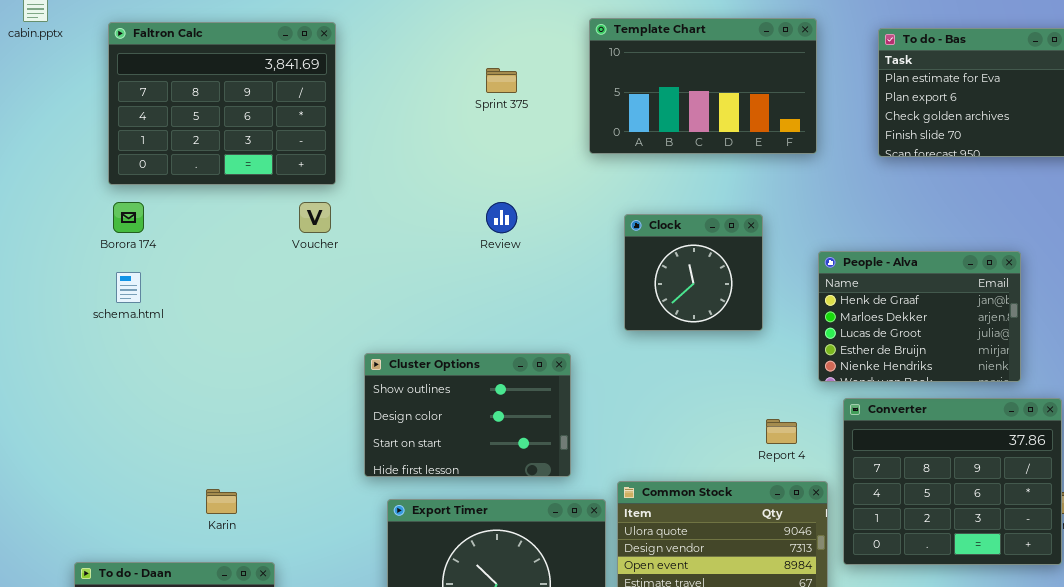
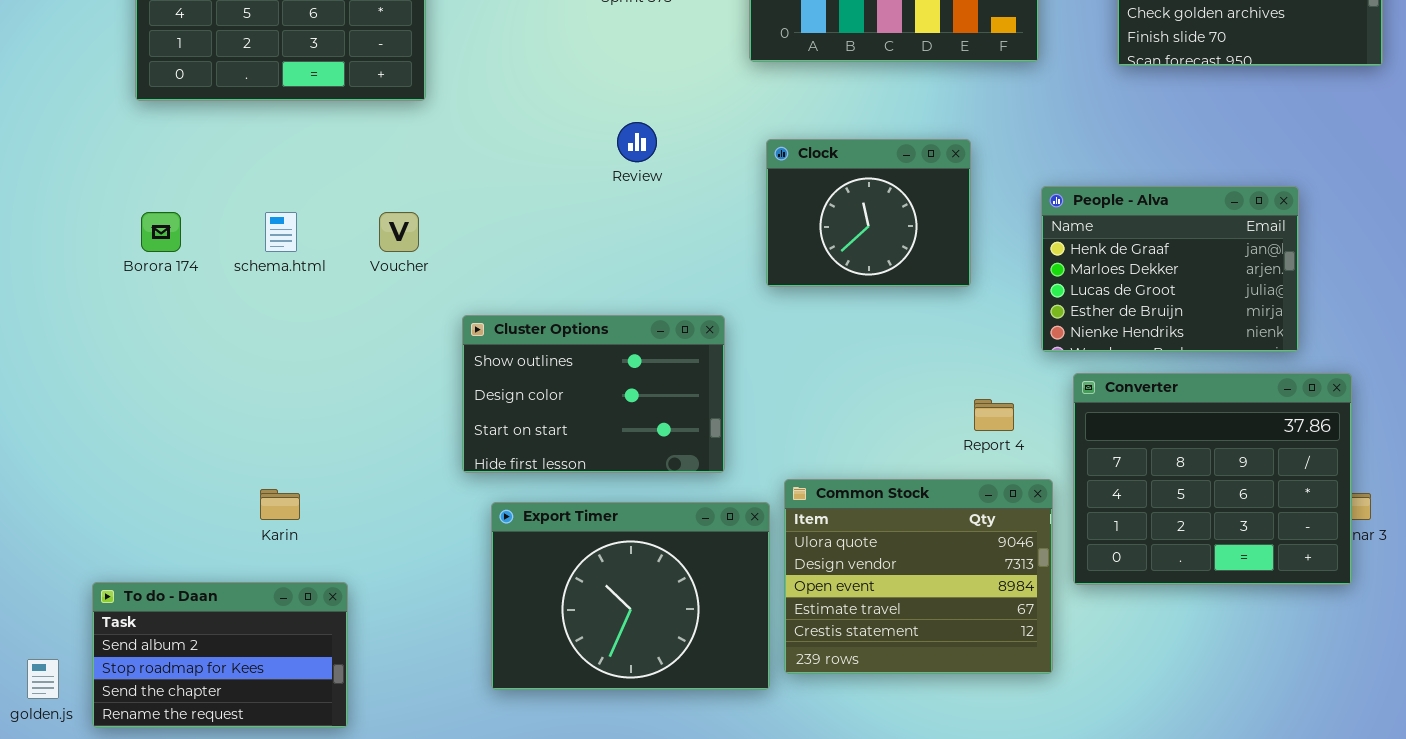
Borora 174: [113,202,144,233] -> [141,212,181,252], moved
Voucher: [299,202,331,233] -> [379,212,419,252], moved
Clock: [624,214,763,331] -> [766,139,971,287], resized
schema.html: [116,272,141,303] -> [265,212,297,252], moved

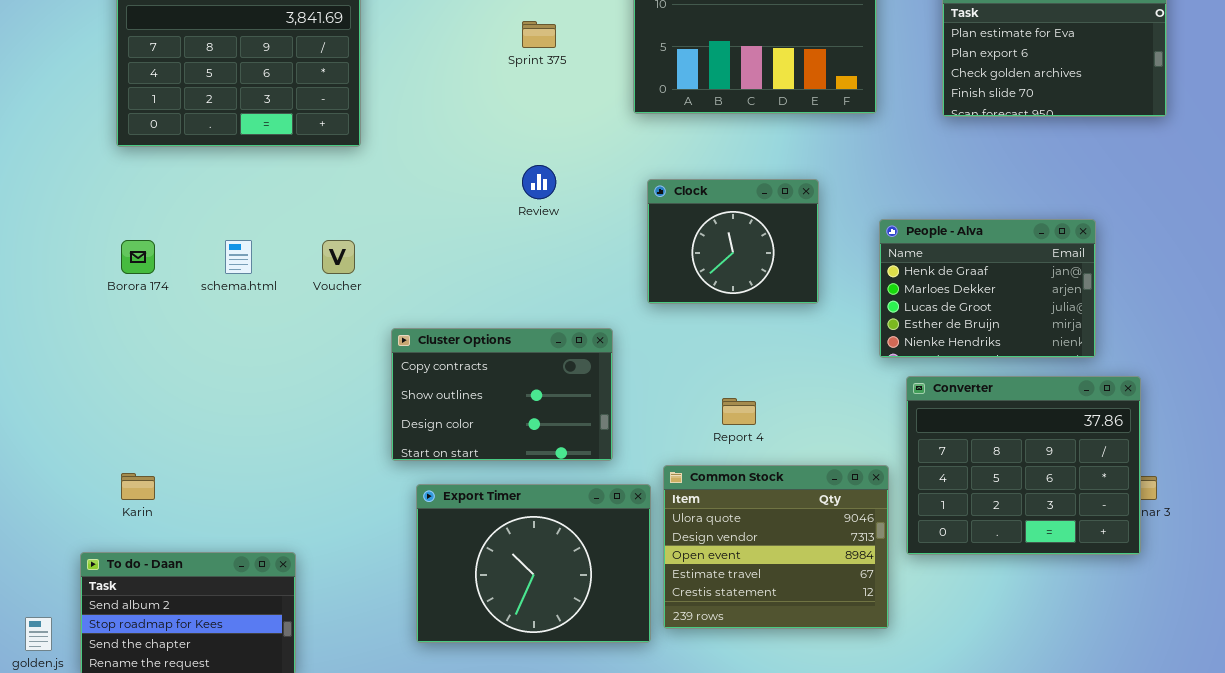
Cluster Options: [462,315,725,473] -> [391,328,613,461], scrolled up 1 row
Report 4: [974,399,1014,431] -> [722,398,756,425], moved
Karin: [260,489,300,520] -> [121,473,155,500], moved

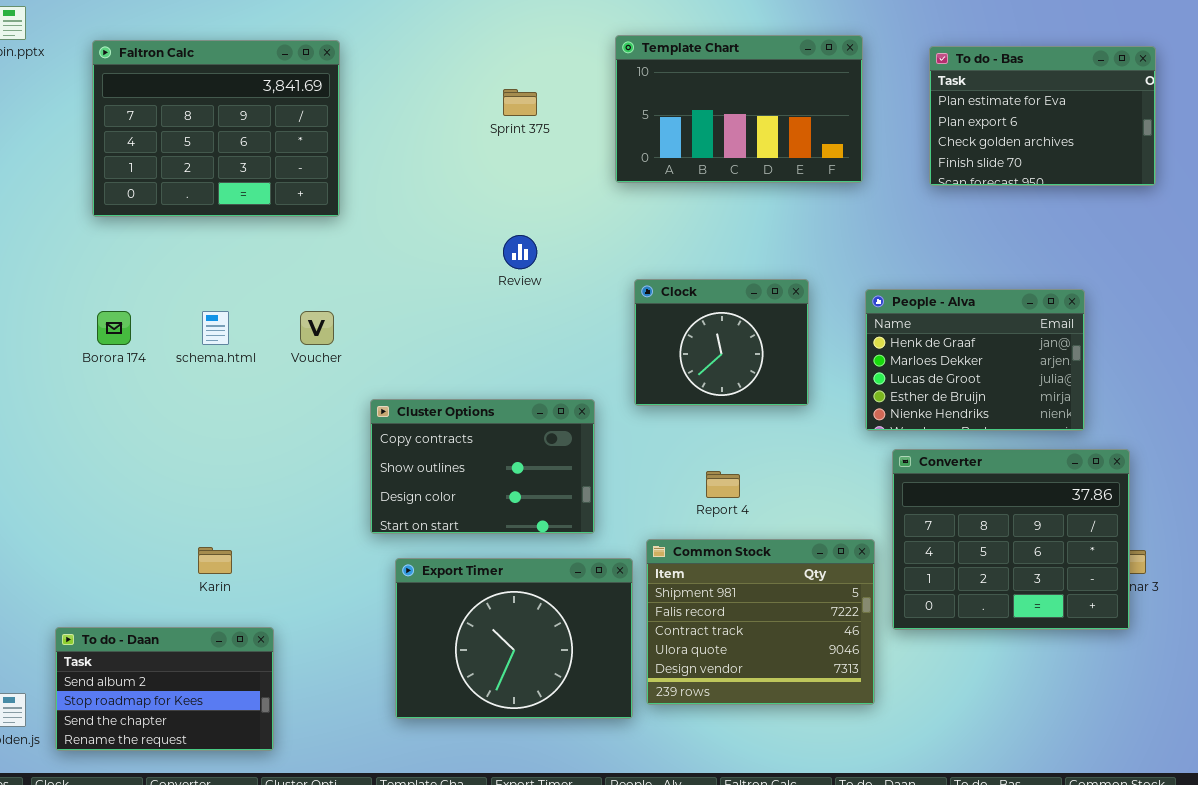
Clock: [647,179,819,304] -> [634,279,809,406], moved
Common Stock: [663,465,889,629] -> [646,539,875,705], scrolled up 3 rows
Karin: [121,473,155,500] -> [198,547,232,574], moved

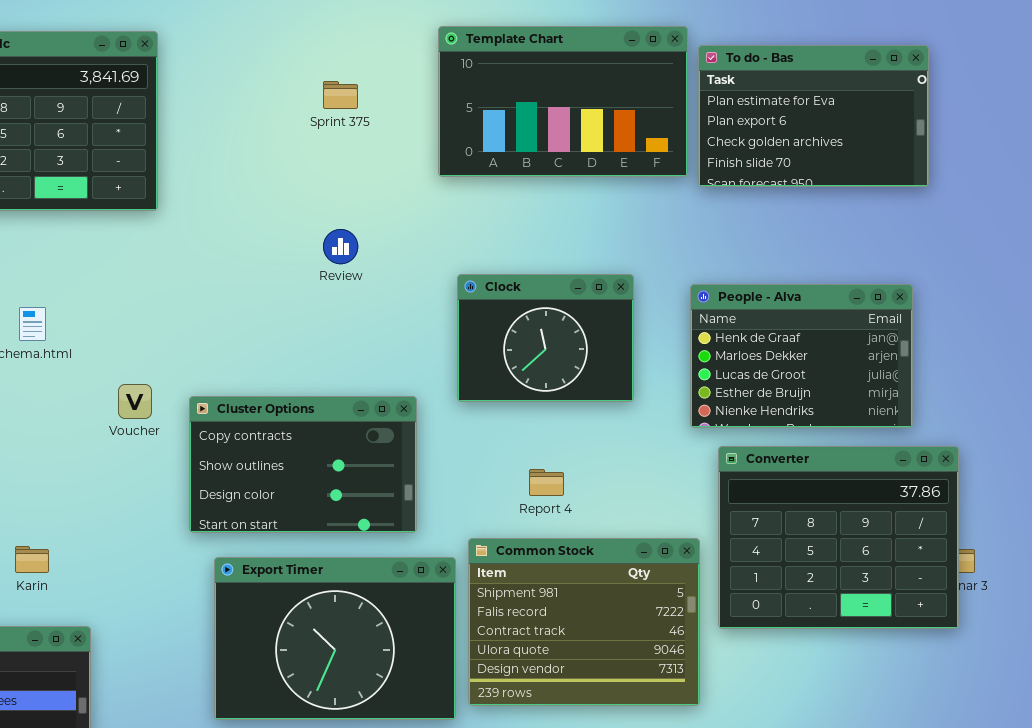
To do - Bas: [929,46,1156,186] -> [698,45,929,187], moved
Voucher: [300,311,334,345] -> [118,384,152,419], moved

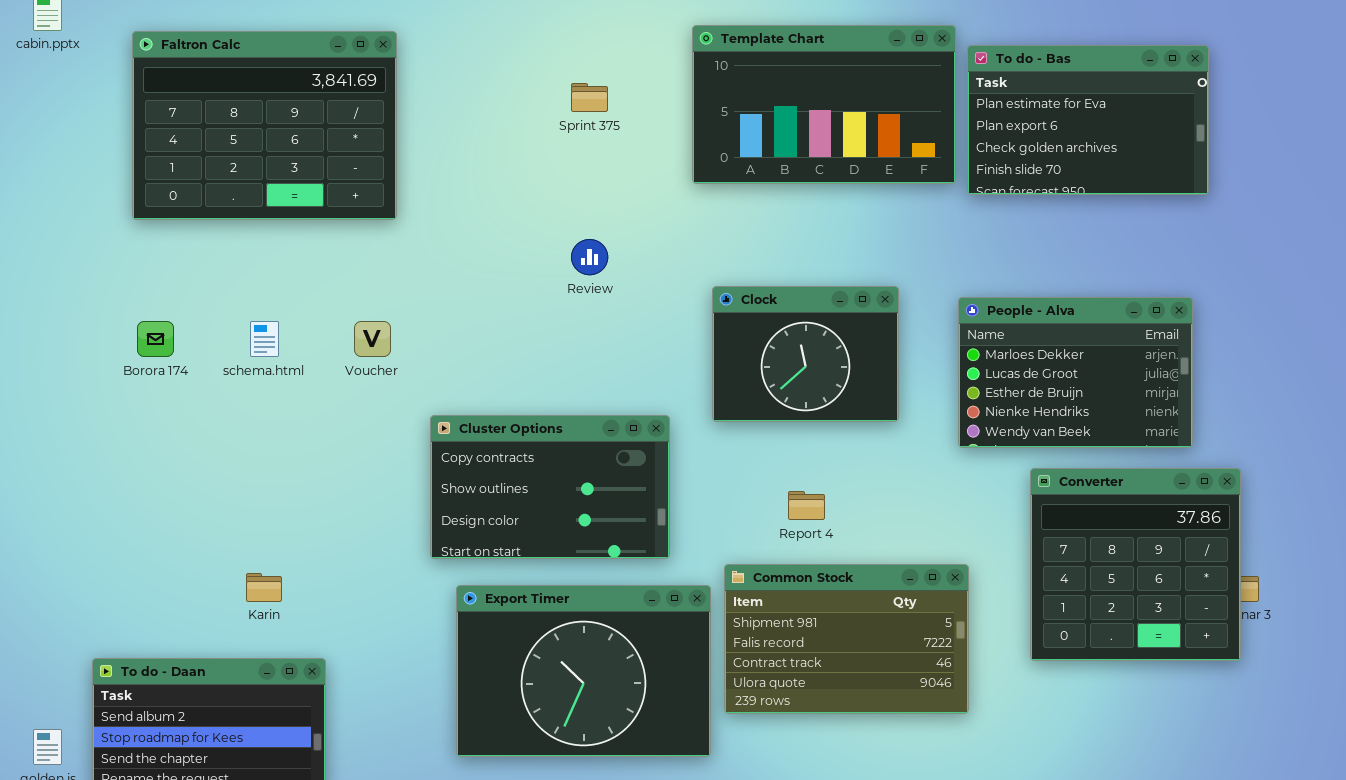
People - Alva: [690,284,913,428] -> [958,297,1193,448], scrolled down 1 row
Voucher: [118,384,152,419] -> [354,321,391,357], moved
Converter: [718,446,959,629] -> [1030,468,1241,661], resized
Common Stock: [468,538,700,706] -> [724,564,969,714], resized

